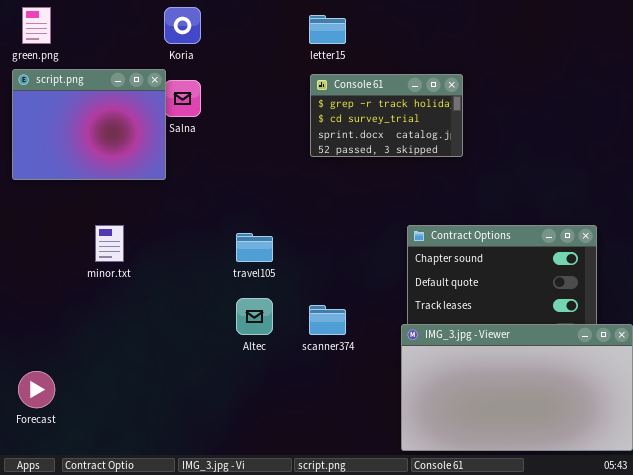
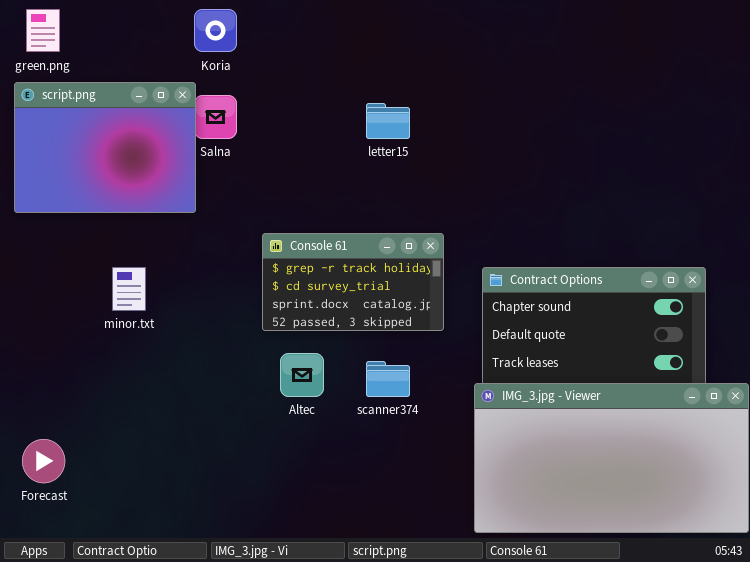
letter15: [309,15,346,44] -> [366,103,410,139], moved
Console 61: [310,74,463,157] -> [262,233,444,331], moved

